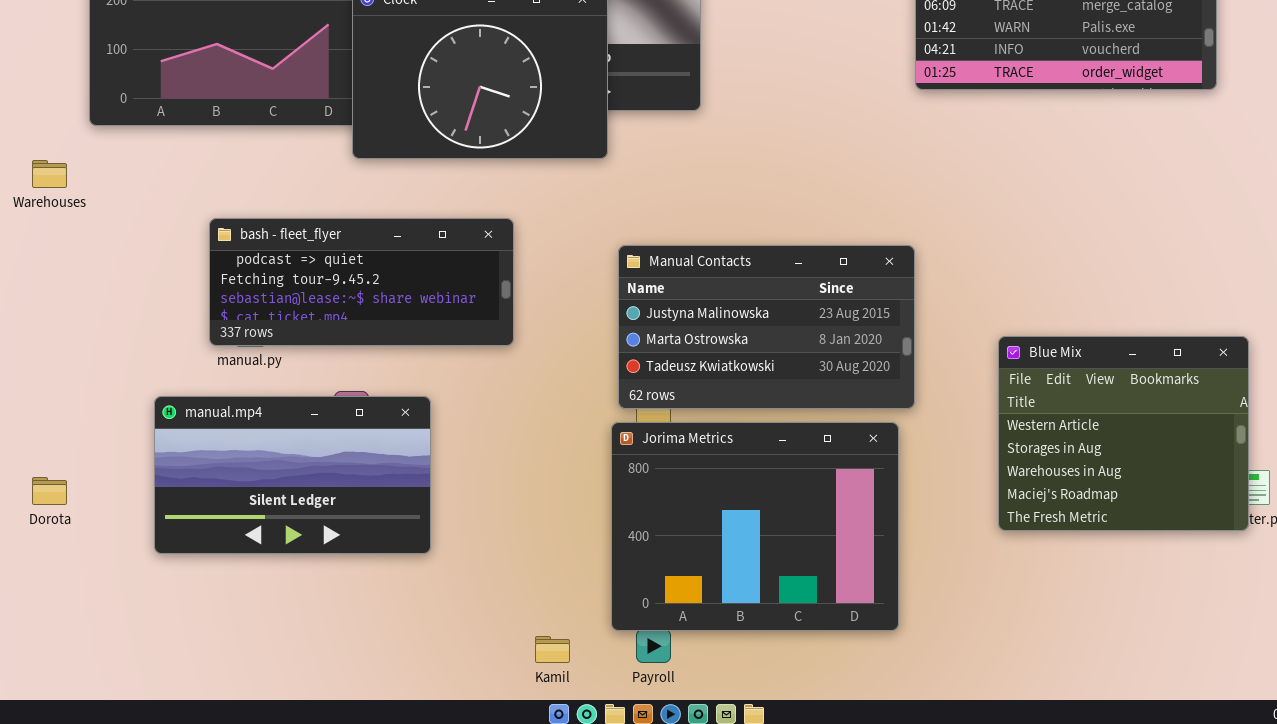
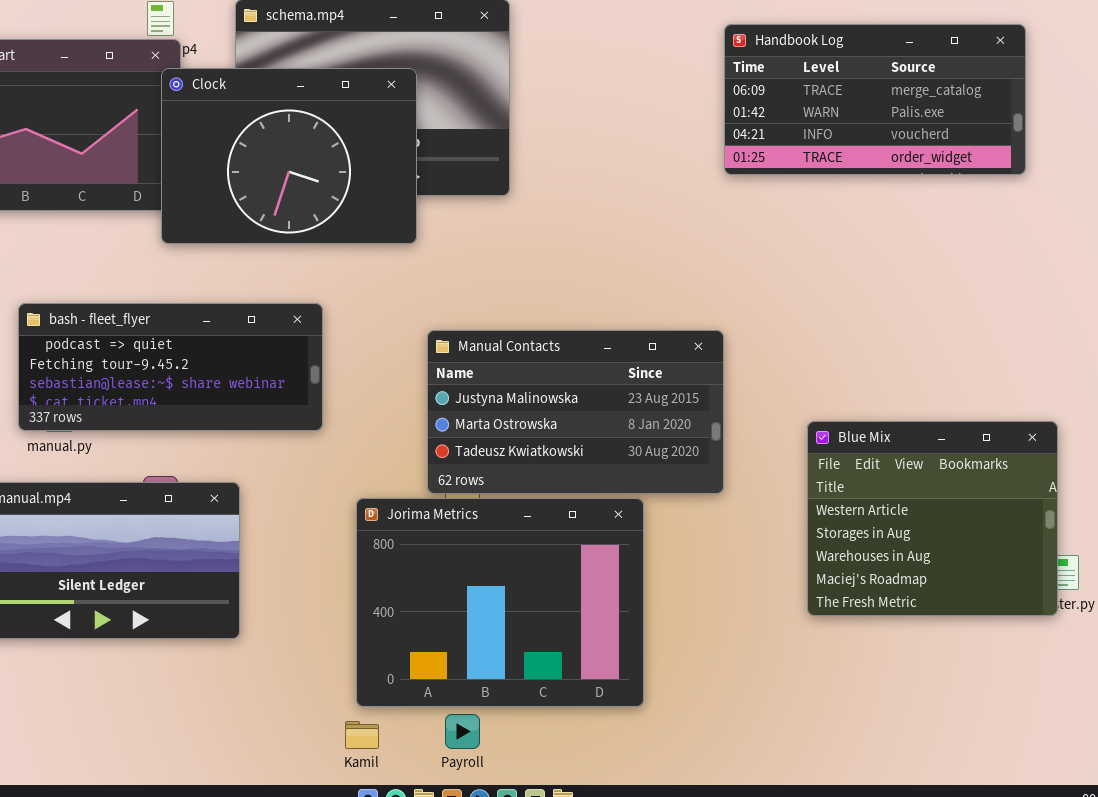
Jorima Metrics: [611,422,899,631] -> [356,498,644,707], moved

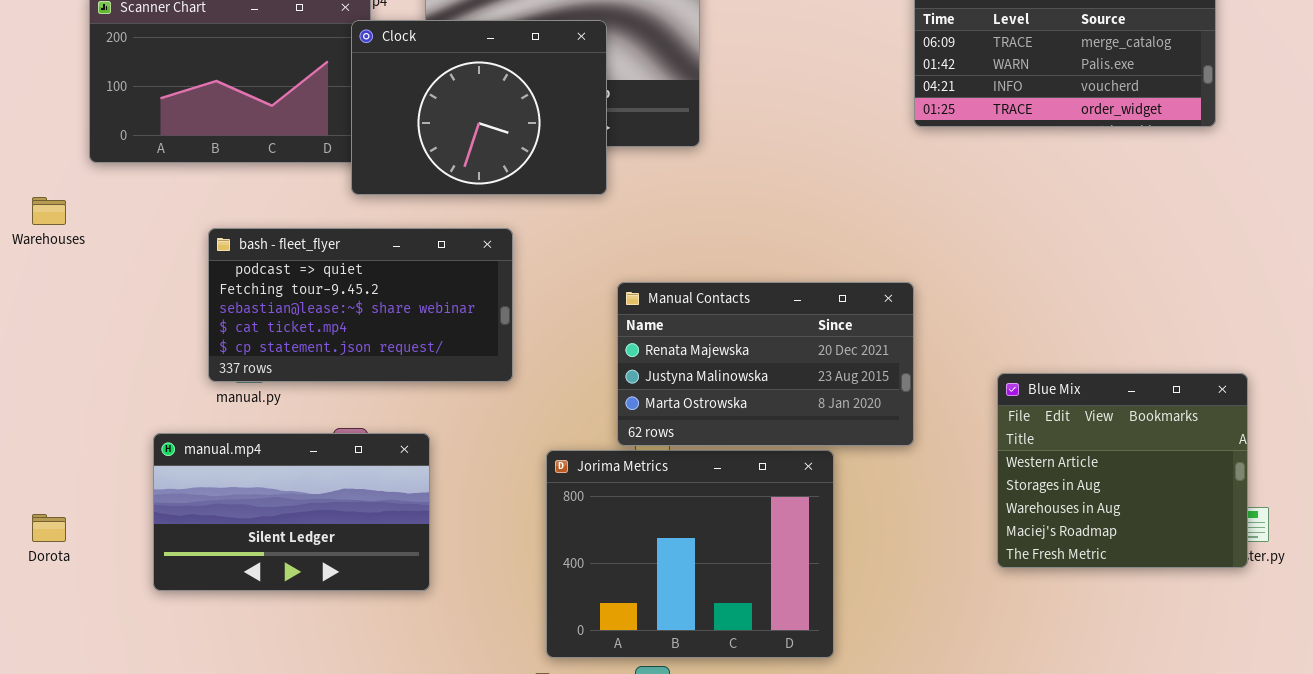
bash - fleet_flyer: [18,303,323,431] -> [208,228,513,382], resized
Manual Contacts: [427,330,724,494] -> [617,282,914,446], scrolled up 1 row

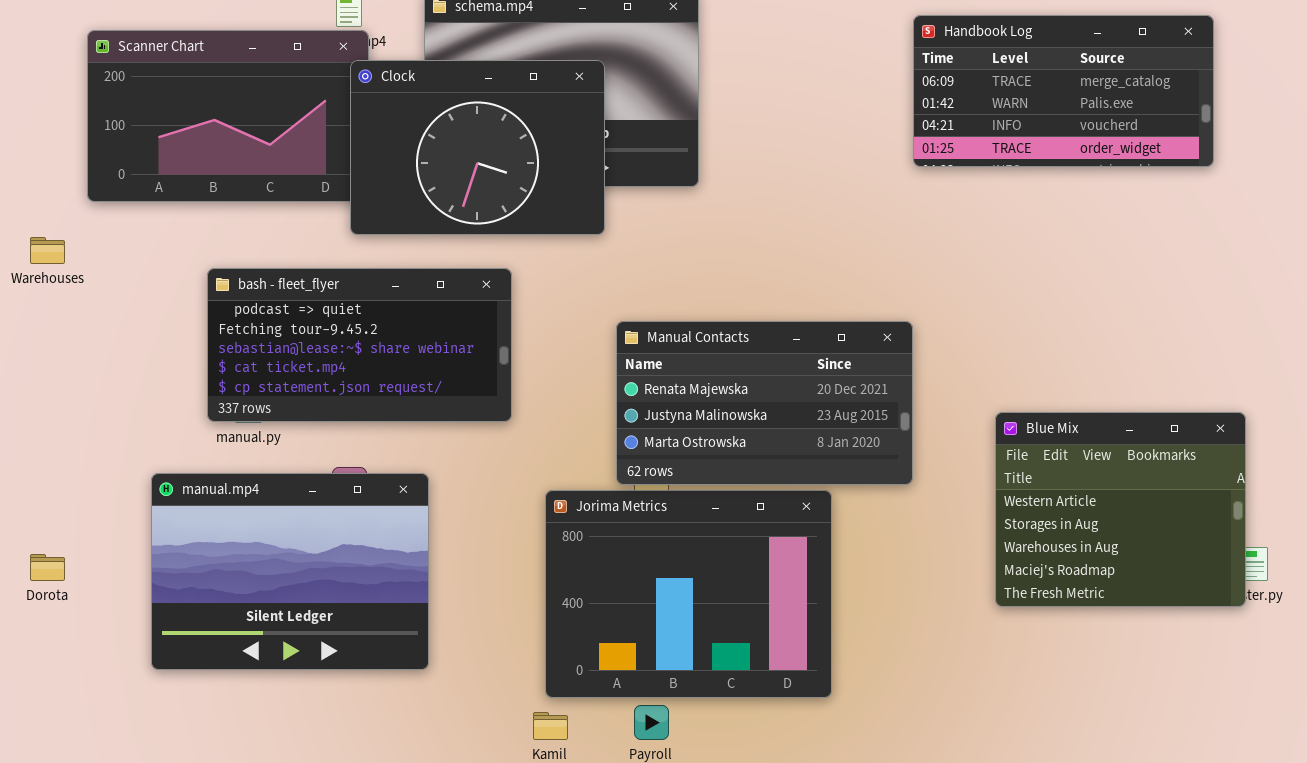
manual.mp4: [153,433,430,591] -> [151,473,429,670], resized

